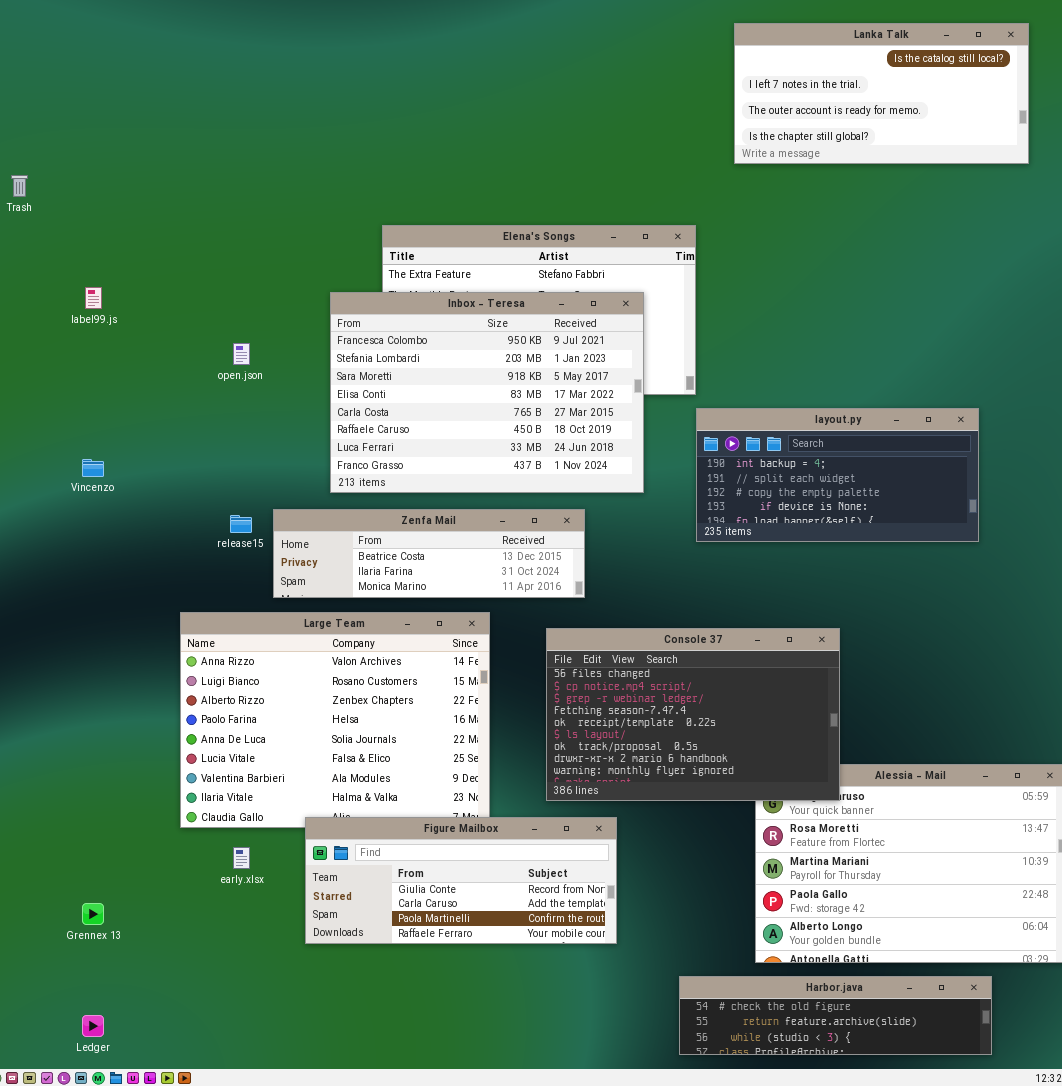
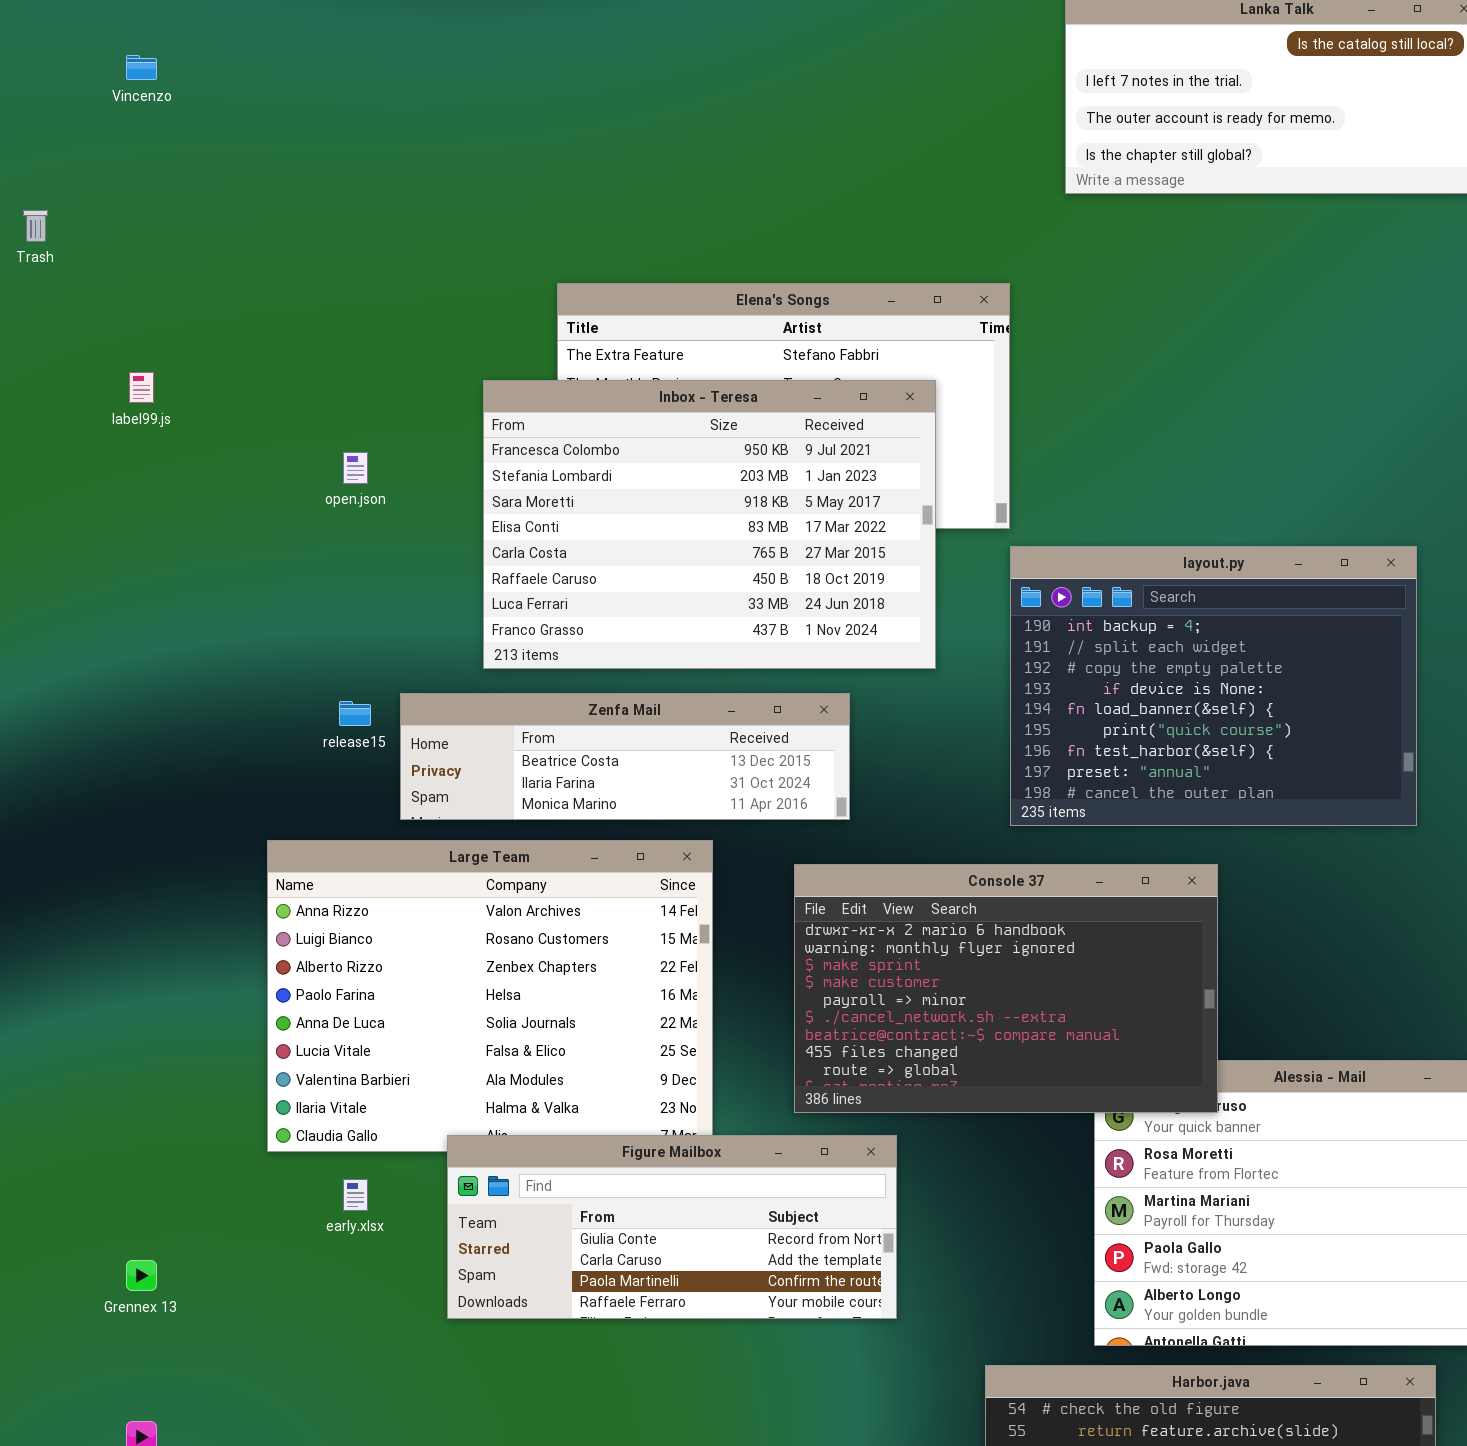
layout.py: [696,408,979,542] -> [1010,546,1417,826], resized
Vincenzo: [82,459,104,477] -> [126,55,157,80], moved
Console 37: [546,628,840,801] -> [794,864,1218,1113], scrolled down 7 rows

